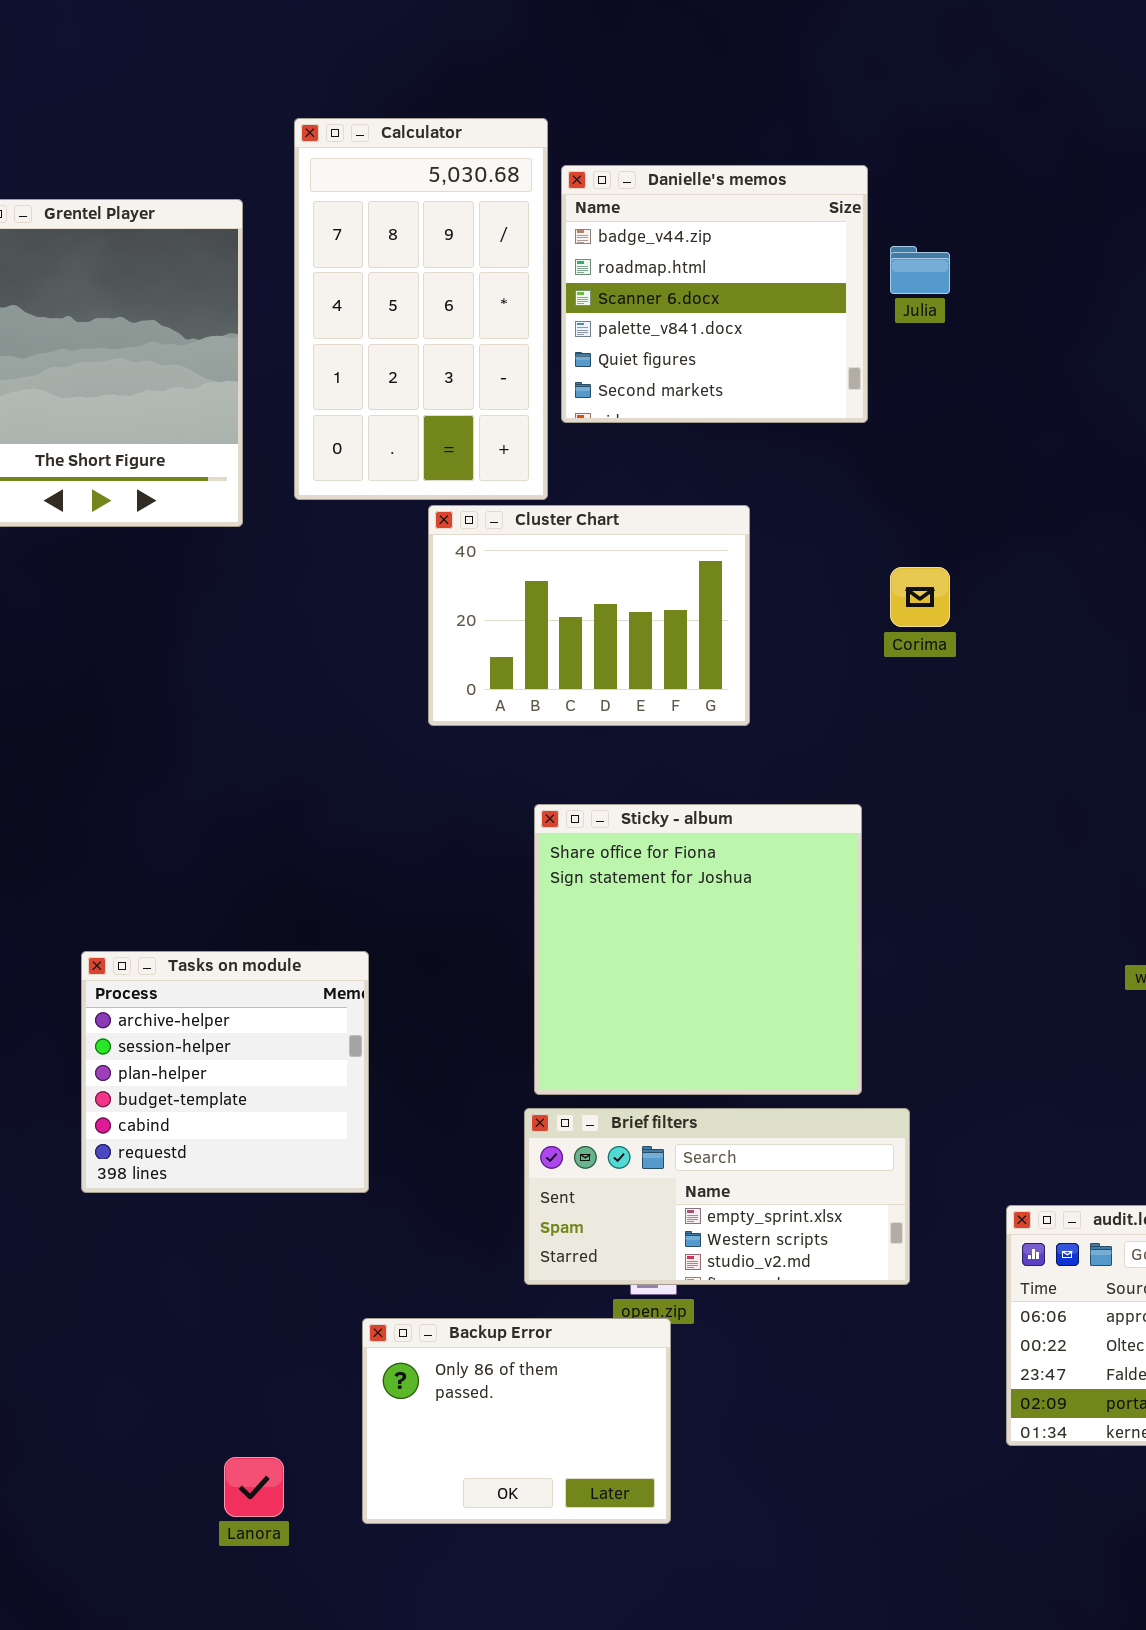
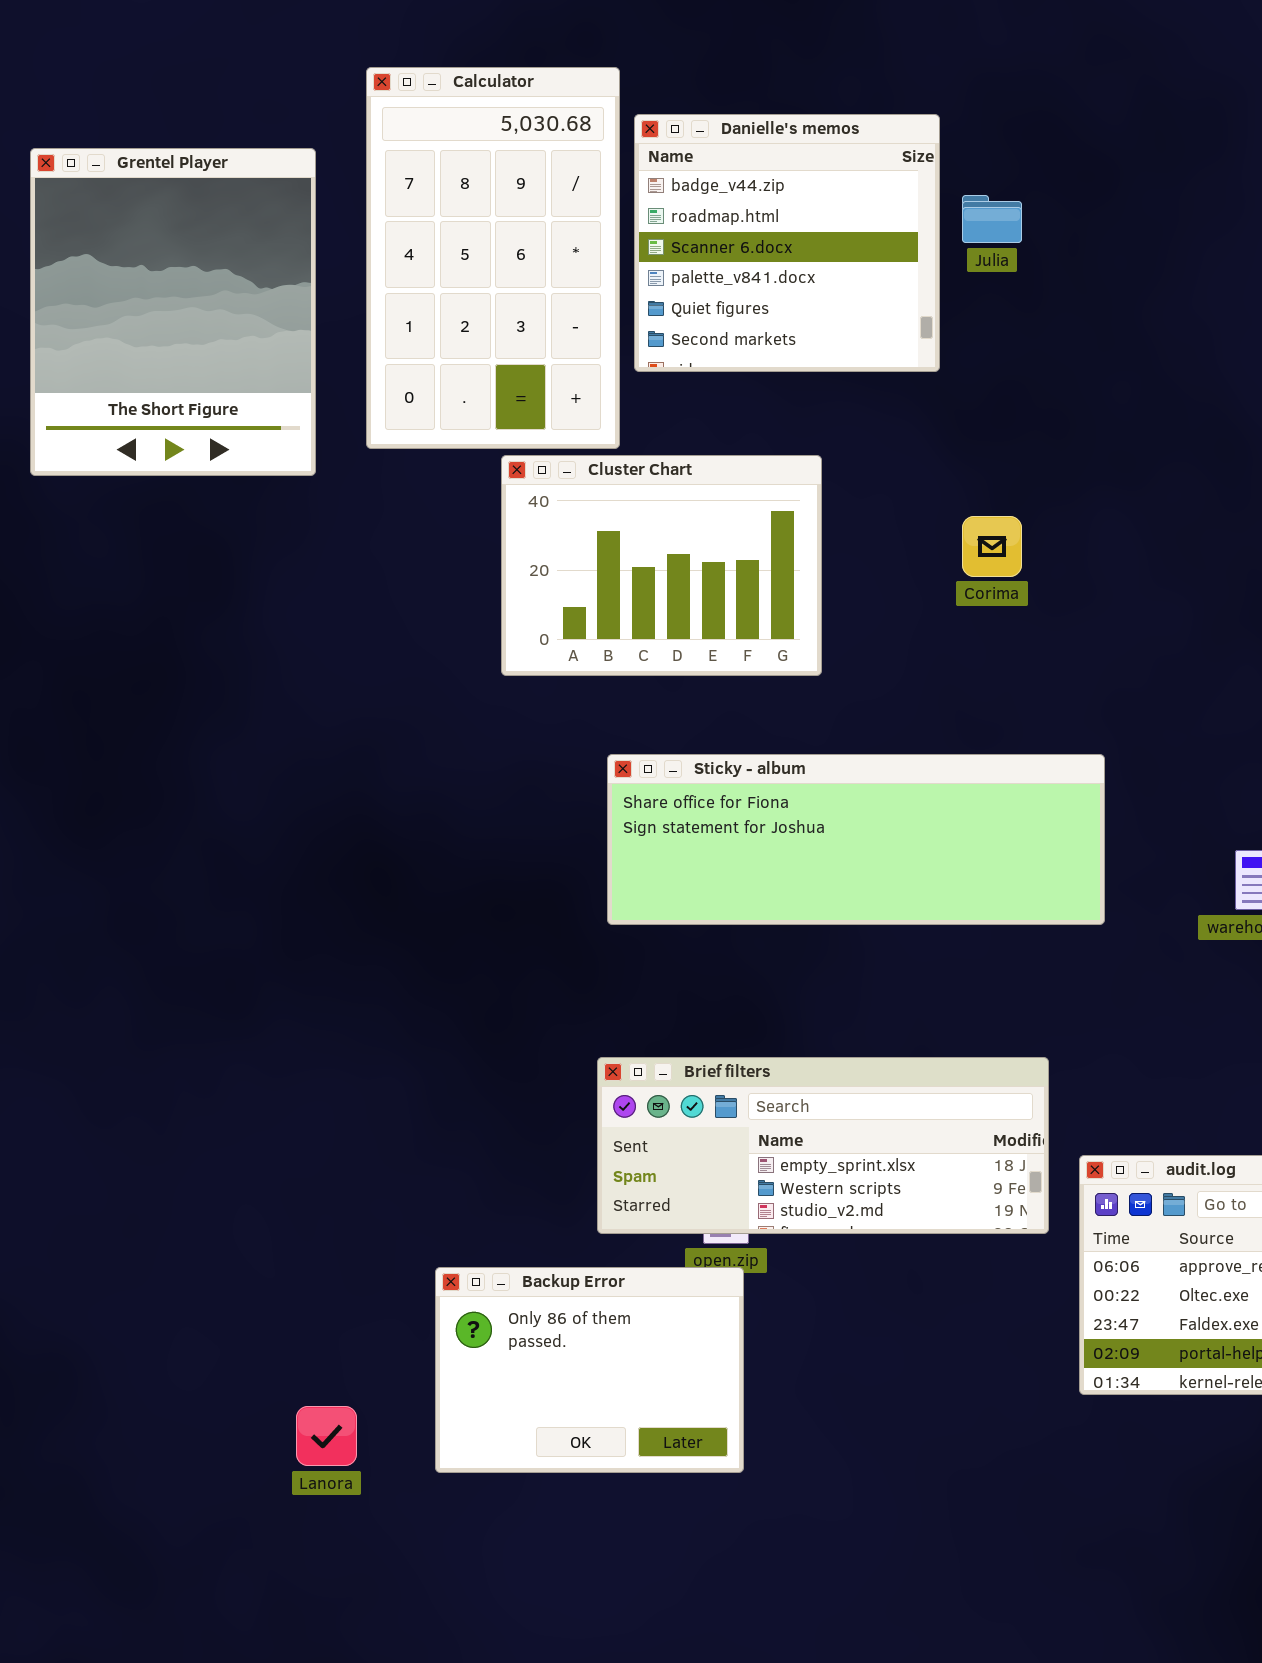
Sticky - album: [534,804,862,1095] -> [607,754,1105,925], resized
Tasks on module: [81,951,369,1193] -> none, closed
Brief filters: [524,1108,910,1285] -> [597,1057,1049,1234], resized

